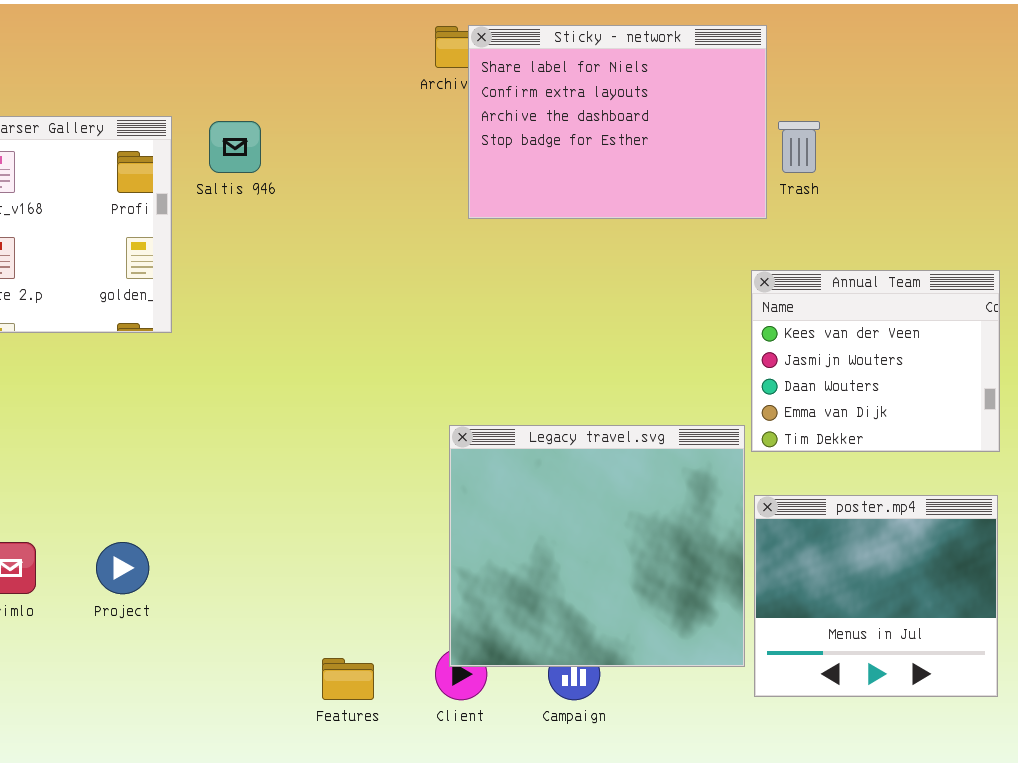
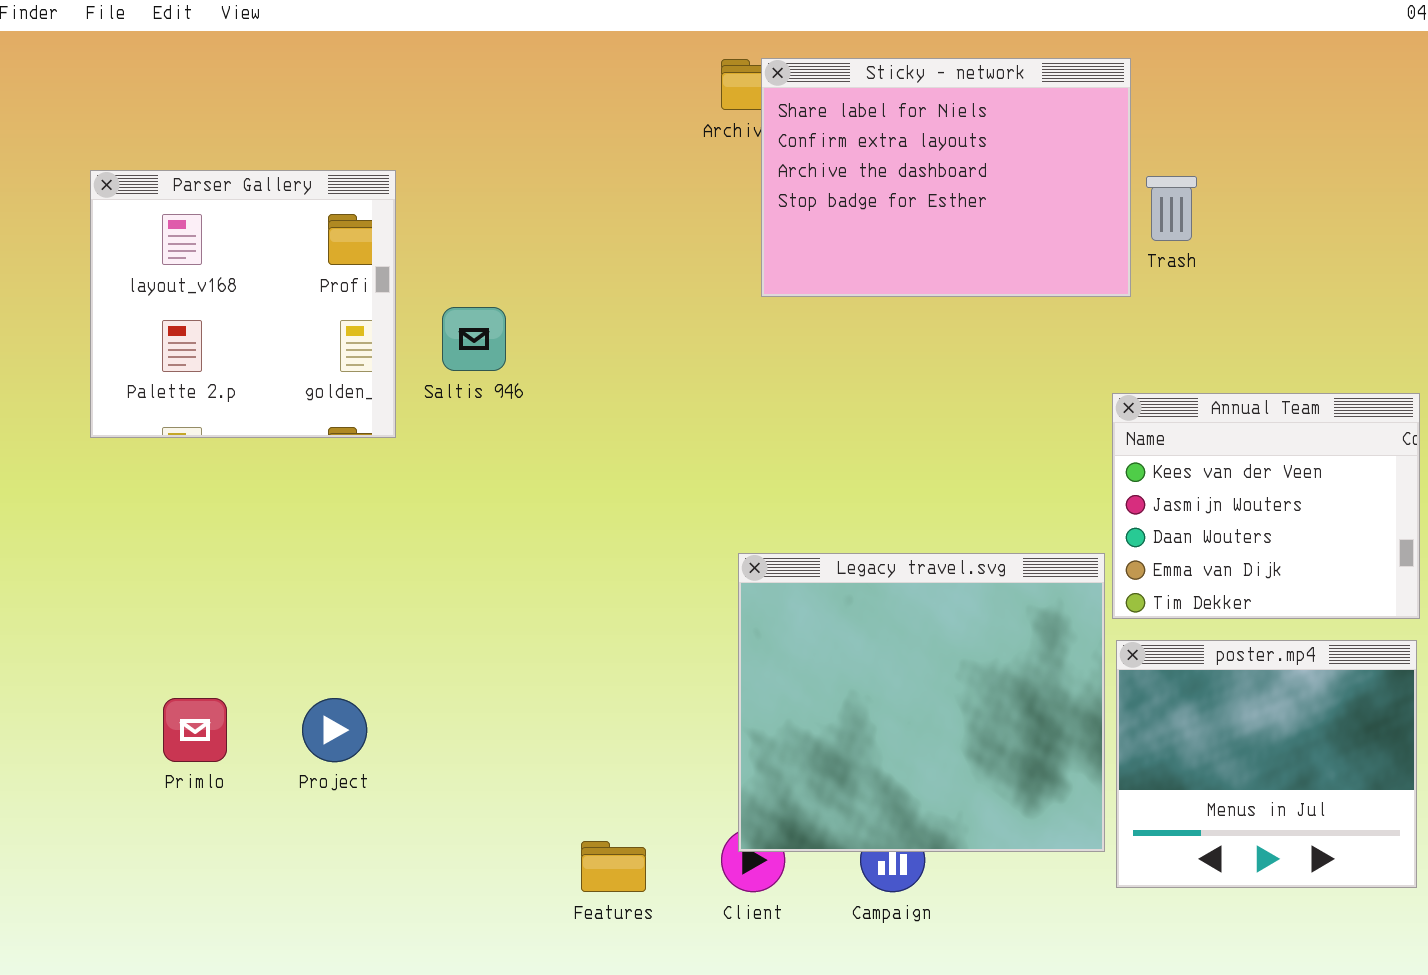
Saltis 946: [209,121,261,173] -> [442,307,506,371], moved
Annual Team: [751,270,1000,452] -> [1112,393,1420,619], moved

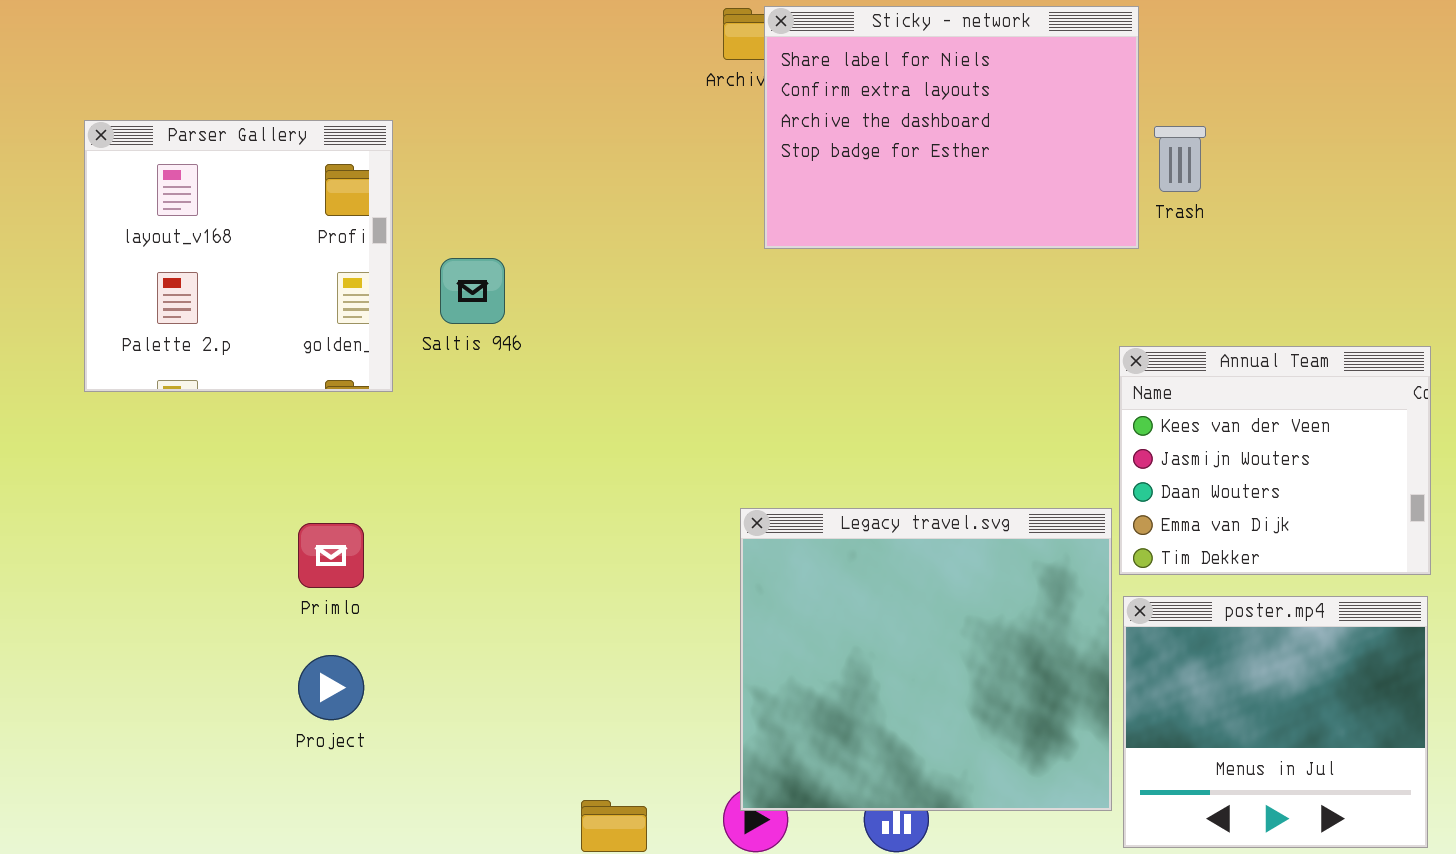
Primlo: [163,698,227,762] -> [298,523,364,588], moved

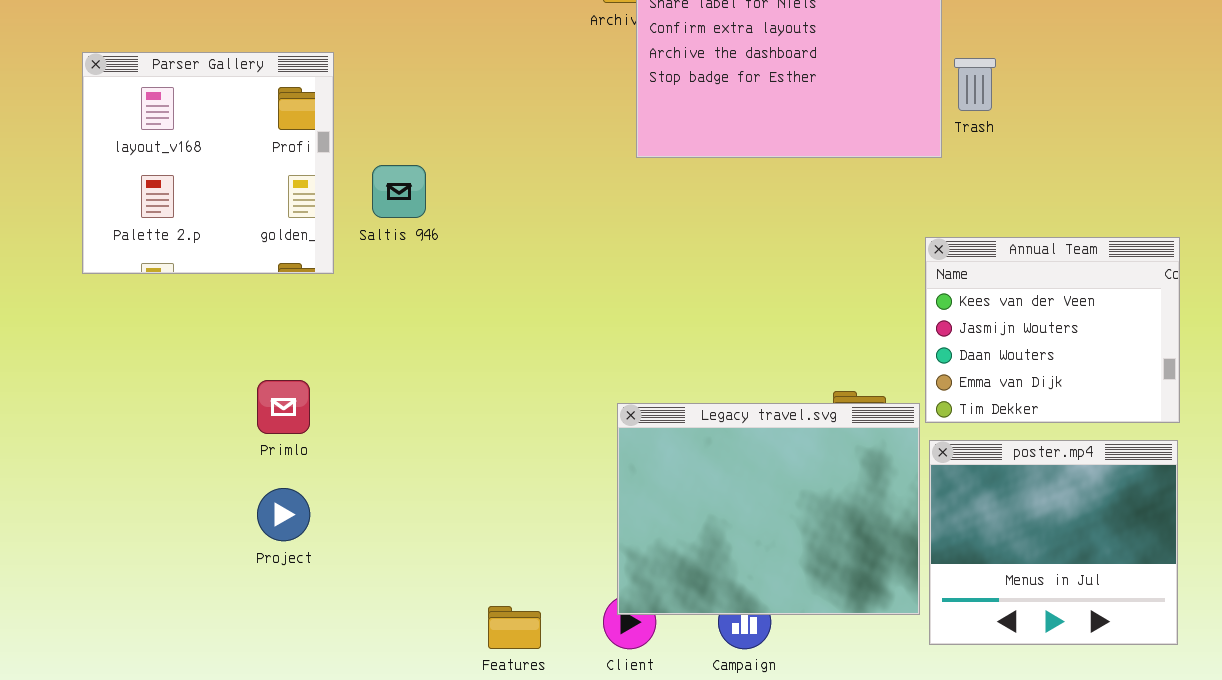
Legacy travel.svg: [740,508,1112,811] -> [617,403,920,615], resized

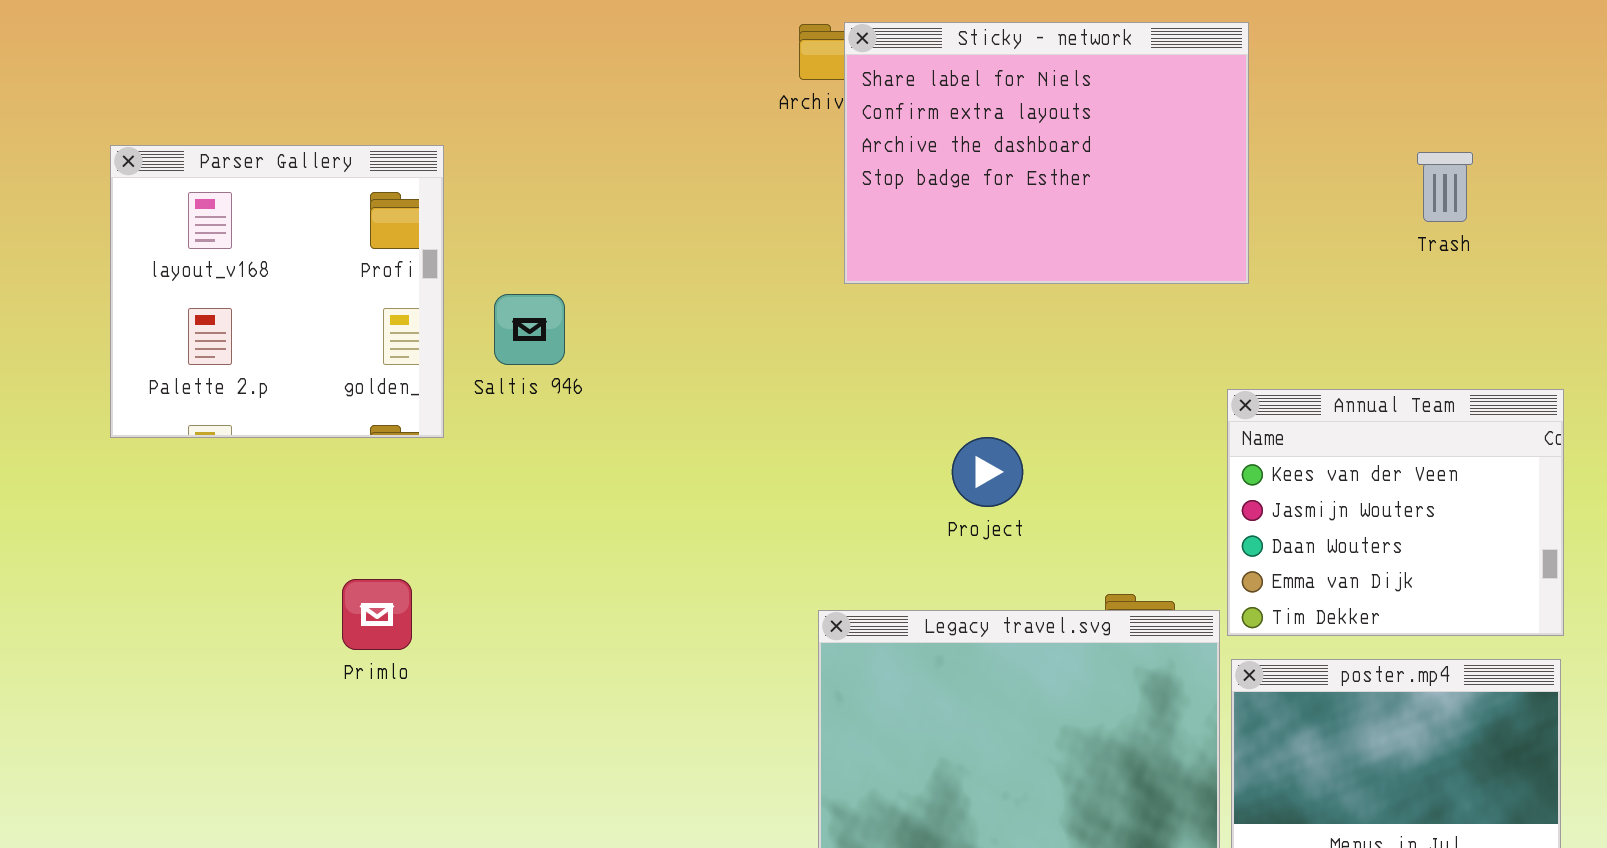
Trash: [954,58,996,111] -> [1417,152,1473,222], moved
Project: [257,488,310,541] -> [952,437,1023,507], moved

